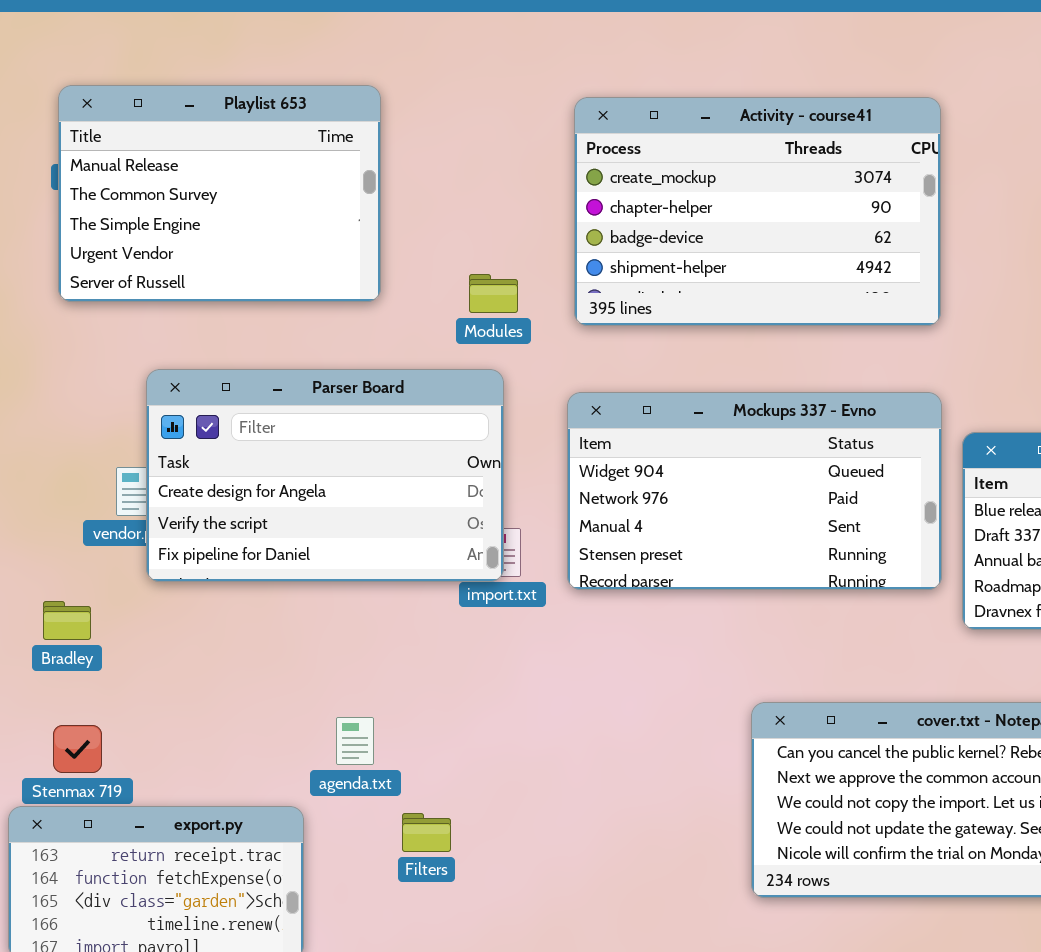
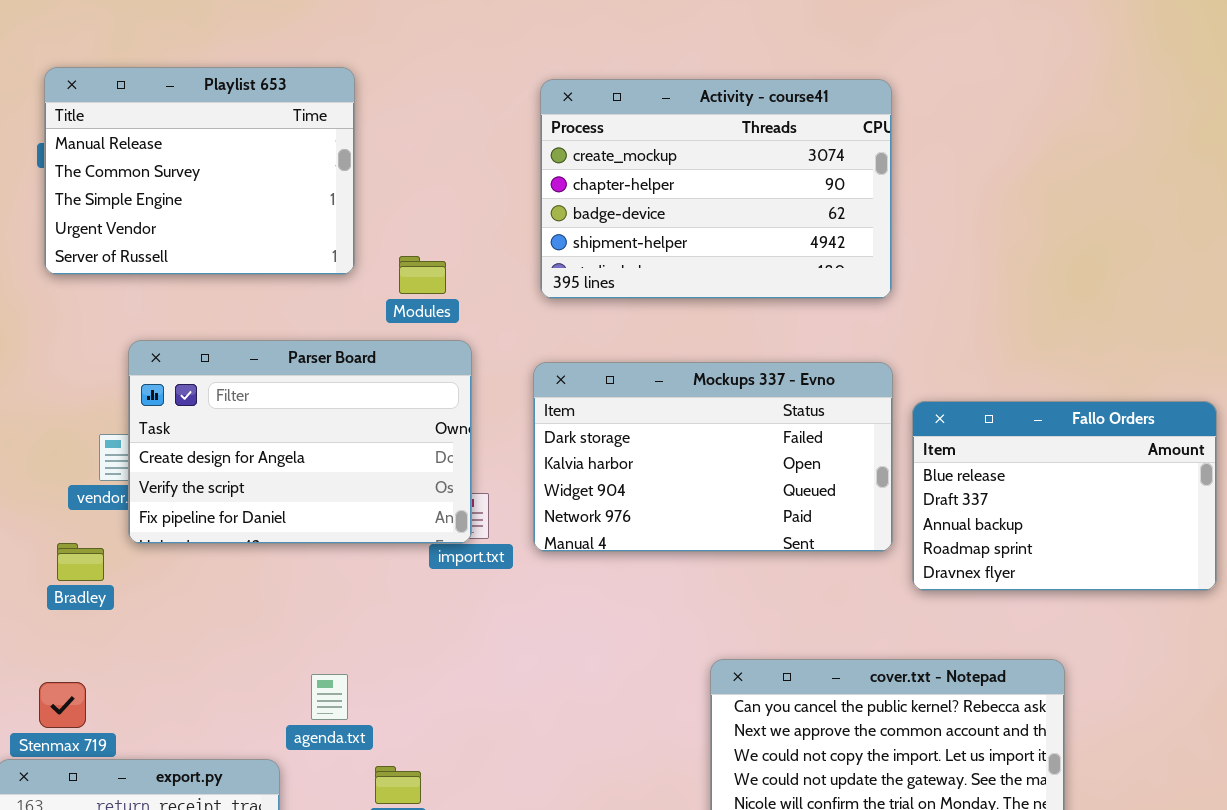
Modules: [469,274,518,313] -> [399,256,446,294], moved
Mockups 337 - Evno: [567,392,942,590] -> [533,362,893,552], scrolled up 2 rows
Bradley: [43,601,91,640] -> [57,543,104,581], moved

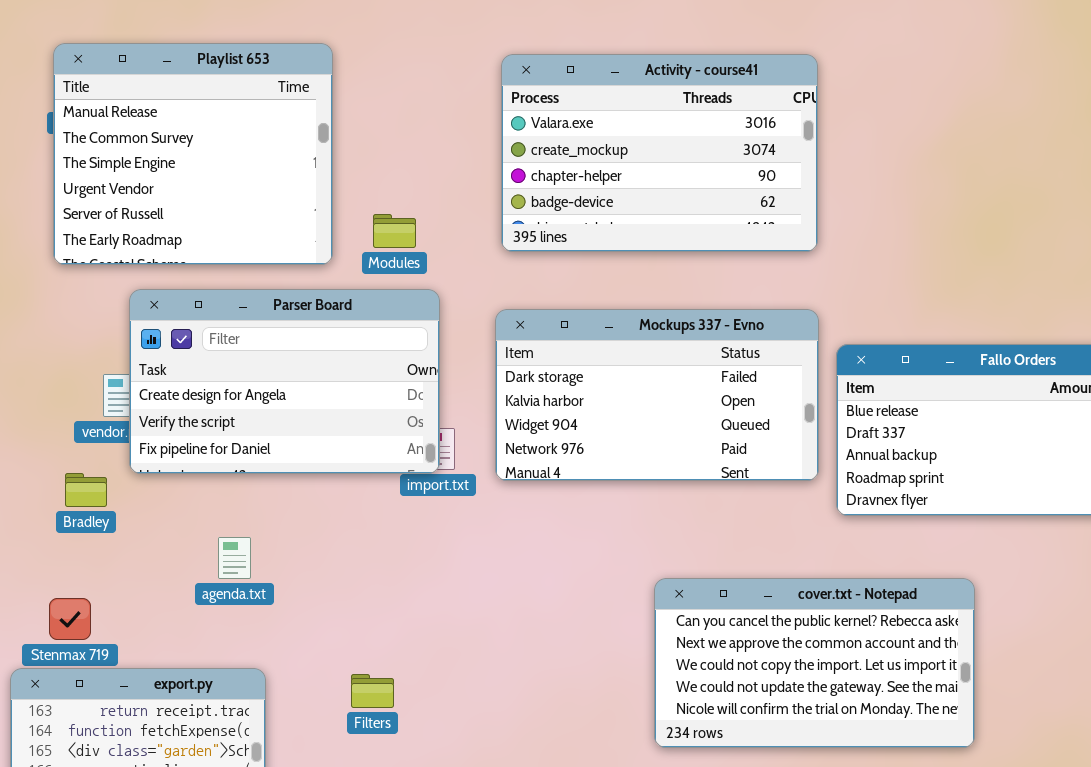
Playlist 653: [44,67,355,275] -> [53,43,333,265], resized
Activity - course41: [540,79,892,299] -> [501,54,818,252], scrolled up 1 row
agenda.txt: [311,674,348,720] -> [218,537,251,579], moved

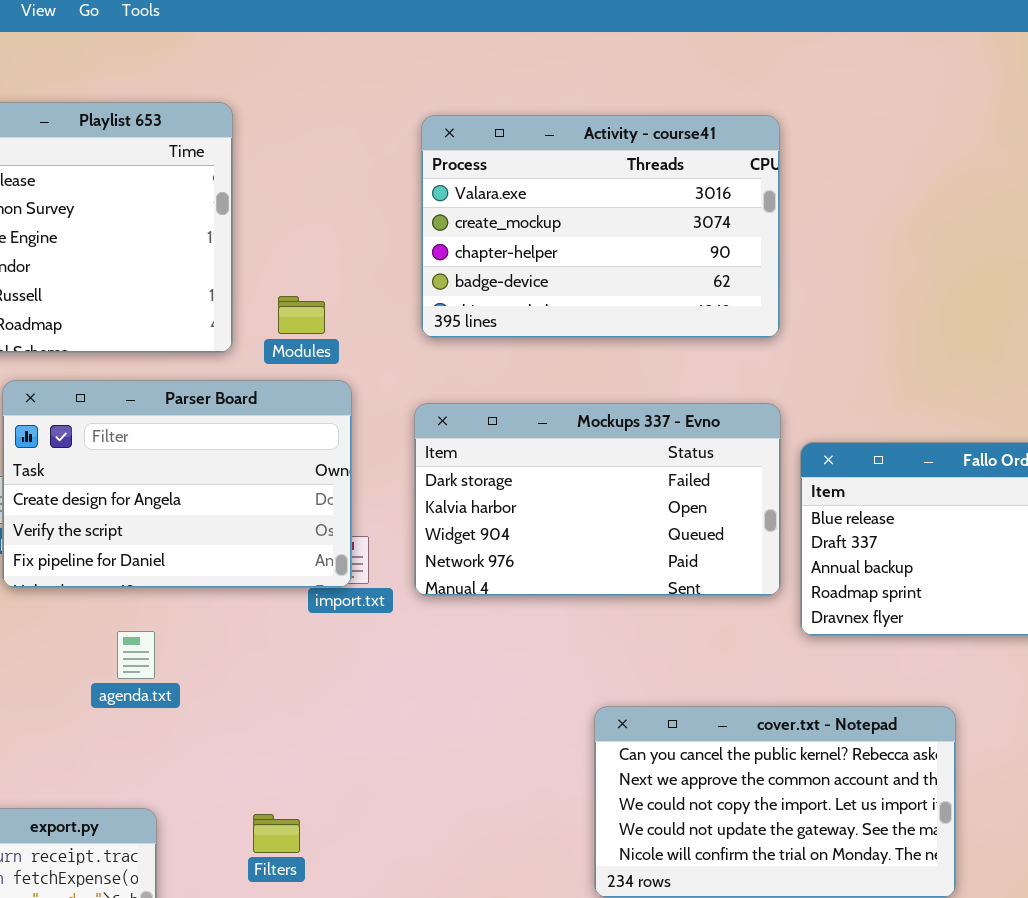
agenda.txt: [218,537,251,579] -> [117,631,155,679], moved

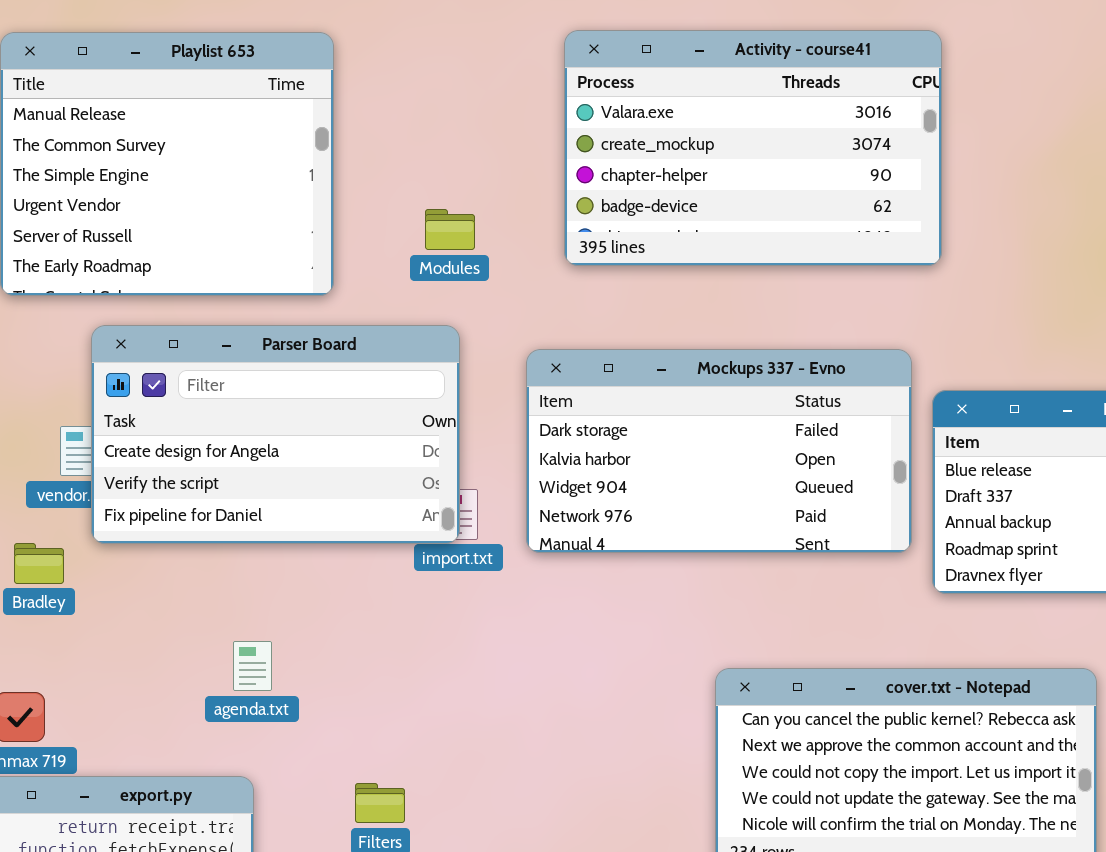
Activity - course41: [421,115,780,338] -> [564,30,942,266], moved
Modules: [278,296,325,334] -> [425,209,475,250], moved
agenda.txt: [117,631,155,679] -> [233,641,272,691], moved

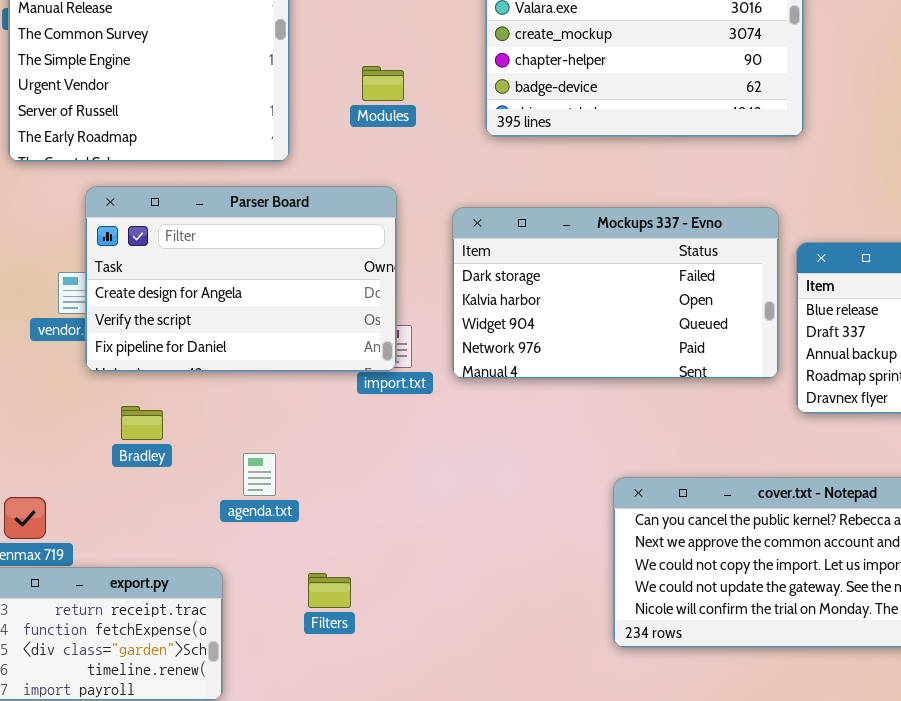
Modules: [425,209,475,250] -> [362,66,404,101], moved
Bradley: [14,543,64,584] -> [121,406,163,440], moved
agenda.txt: [233,641,272,691] -> [243,453,276,496], moved

